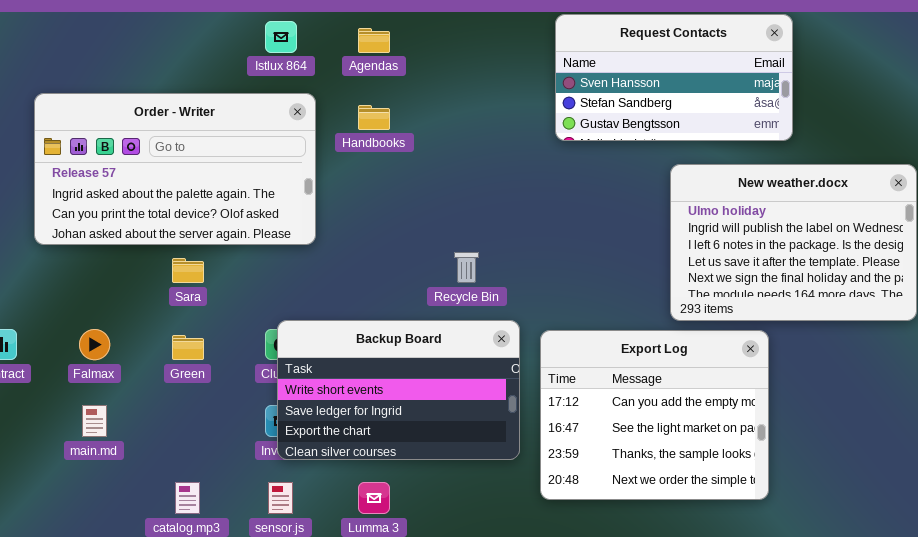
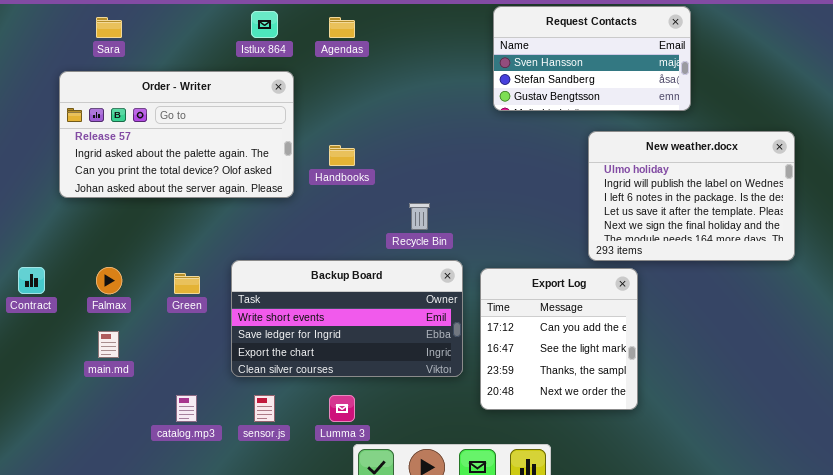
Handbooks: [358,105,390,130] -> [329,145,355,166], moved
Sara: [172,258,204,283] -> [96,17,122,38], moved
Backup Board: [277,320,520,460] -> [231,260,463,377], resized
Export Log: [540,330,769,500] -> [480,268,638,410], resized

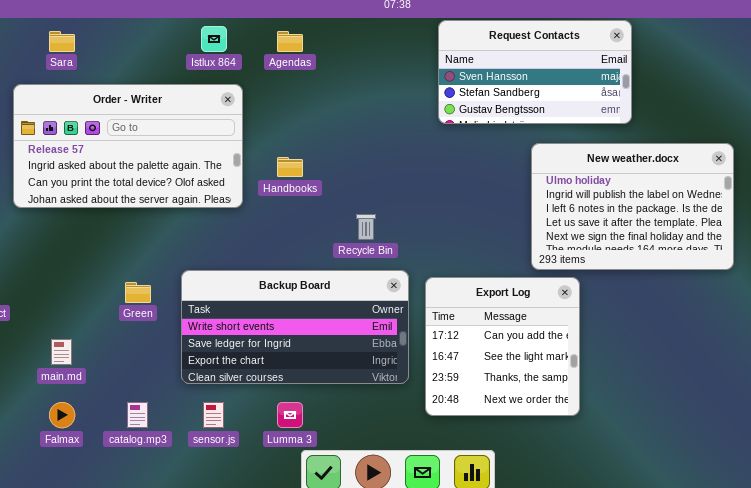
Falmax: [96,267,122,294] -> [49,402,75,428], moved

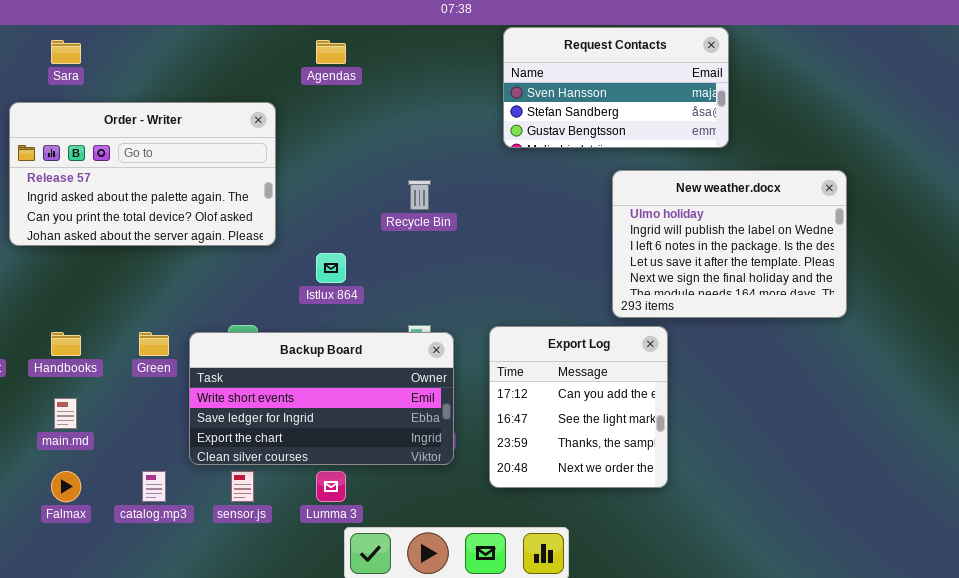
Istlux 864: [201,26,227,52] -> [316,253,346,283], moved
Handbooks: [277,157,303,177] -> [51,332,81,356], moved
Recycle Bin: [356,214,376,240] -> [408,180,431,210], moved
Backup Board: [181,270,409,384] -> [189,332,454,465], moved

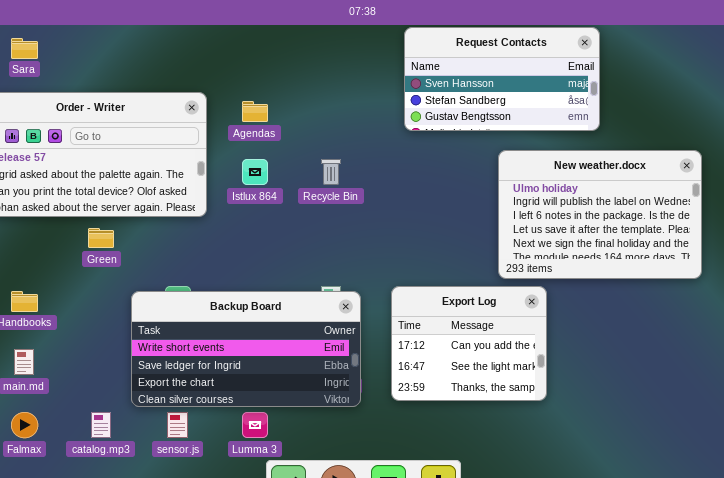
Agendas: [316,40,346,64] -> [242,101,268,122], moved
Istlux 864: [316,253,346,283] -> [242,159,268,185], moved
Export Log: [489,326,668,488] -> [391,286,547,401], resized
Green: [139,332,169,356] -> [88,228,114,248], moved

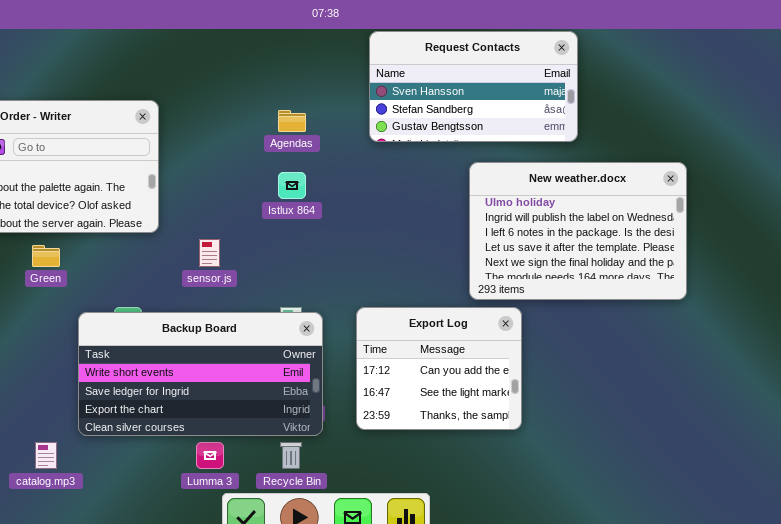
Agendas: [242,101,268,122] -> [278,110,306,132], moved
Istlux 864: [242,159,268,185] -> [278,172,306,199], moved
Recycle Bin: [321,159,341,185] -> [280,442,302,469], moved
sensor.js: [167,412,188,438] -> [199,239,220,267], moved

